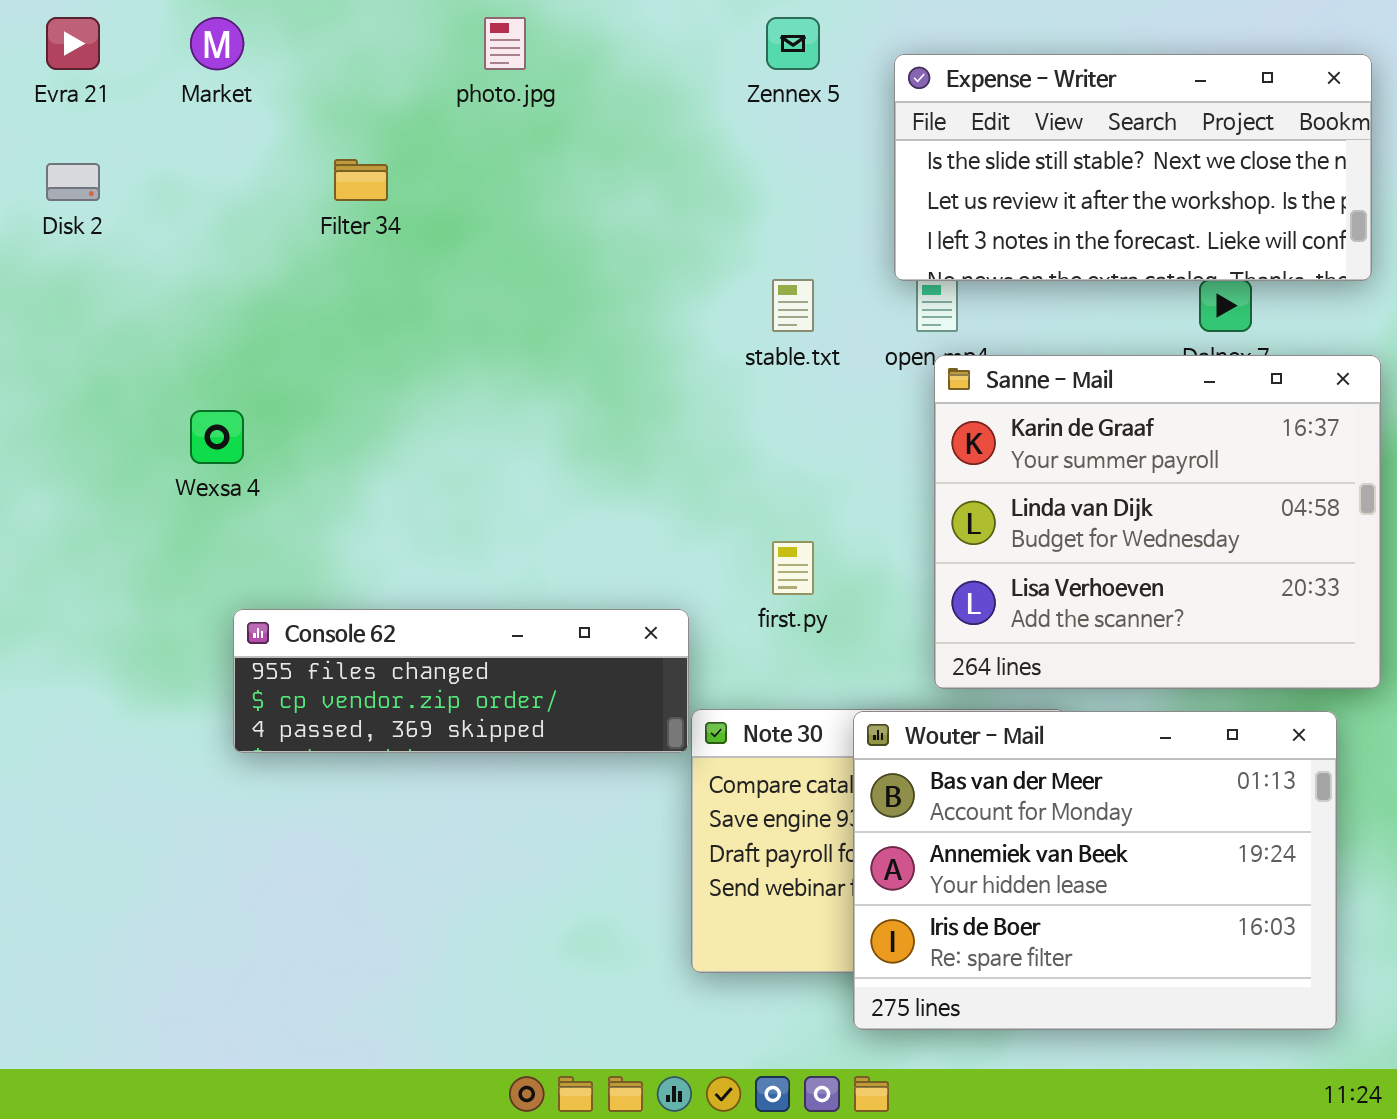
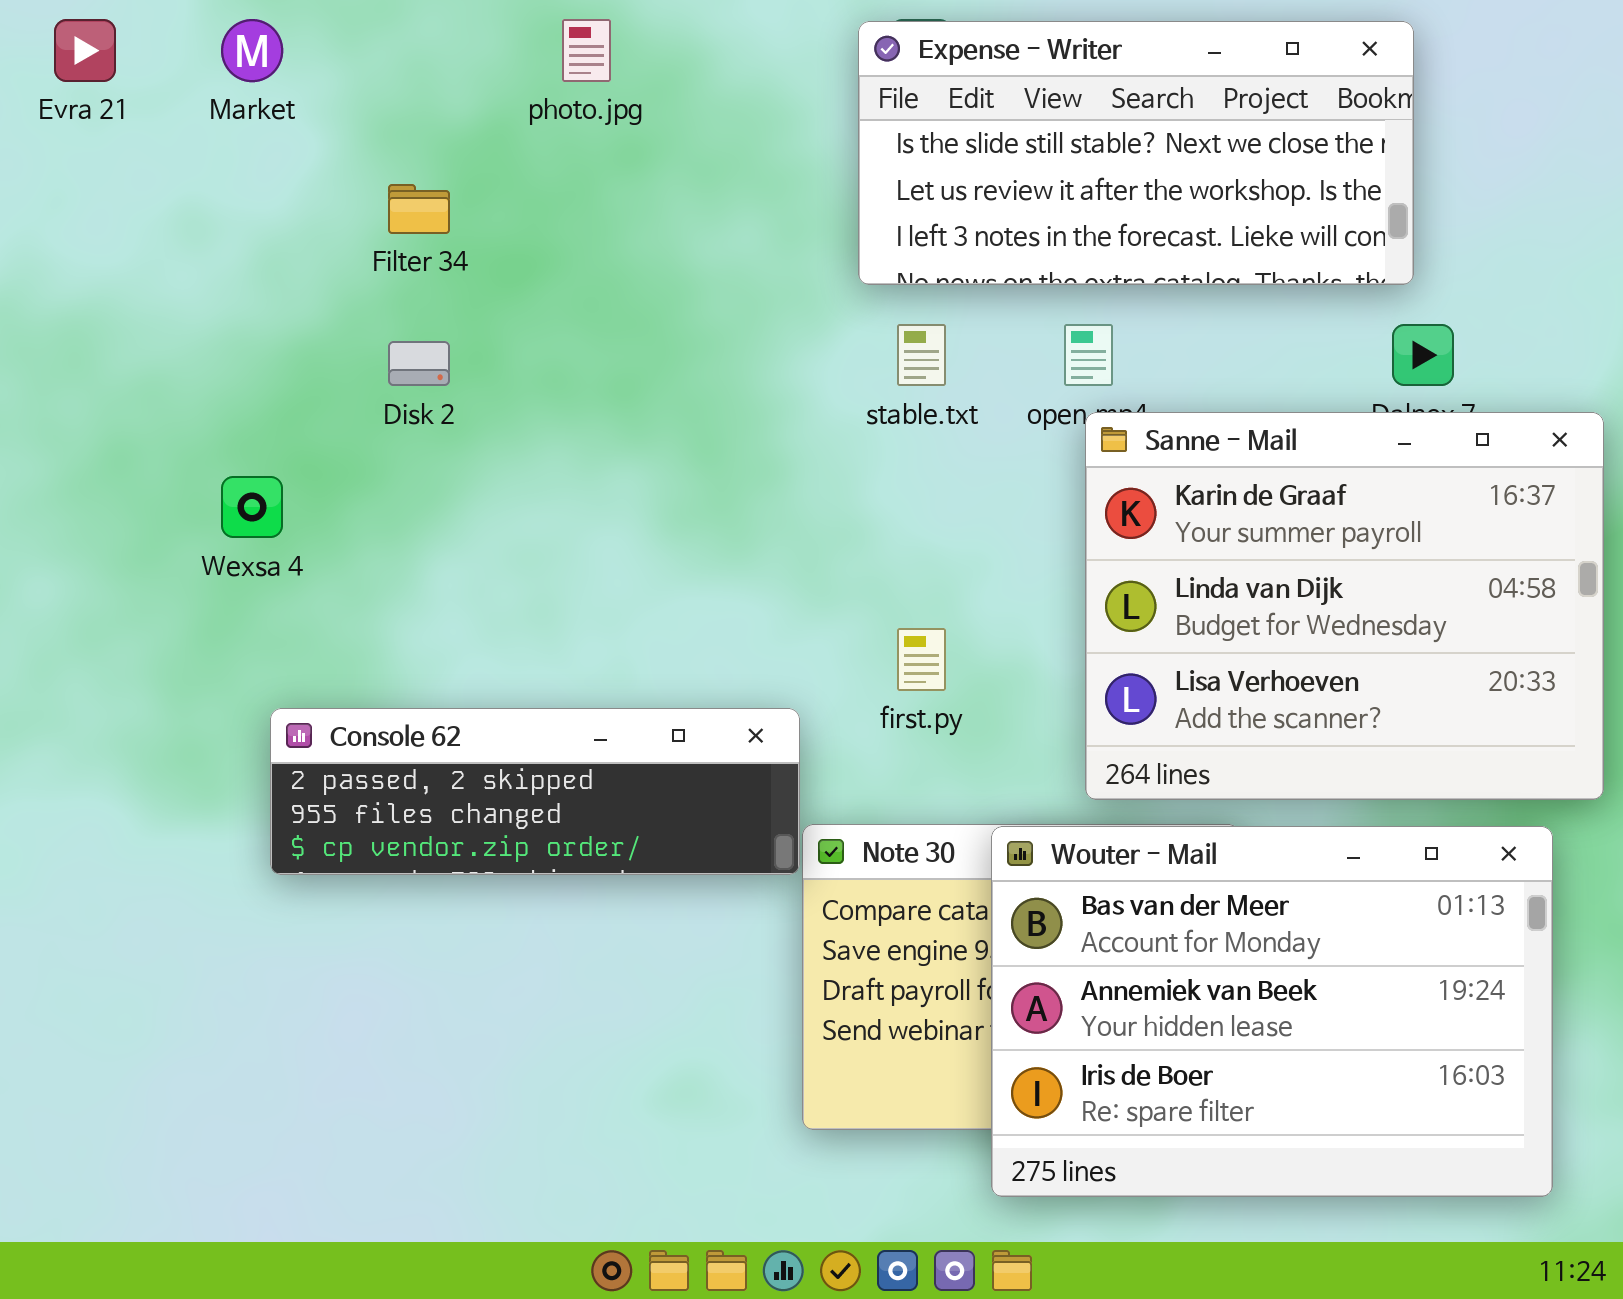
Expense - Writer: [894,54,1372,281] -> [858,21,1414,285], moved
Disk 2: [46,163,100,201] -> [388,341,450,386], moved
Console 62: [233,609,689,753] -> [270,708,800,875], scrolled up 1 row

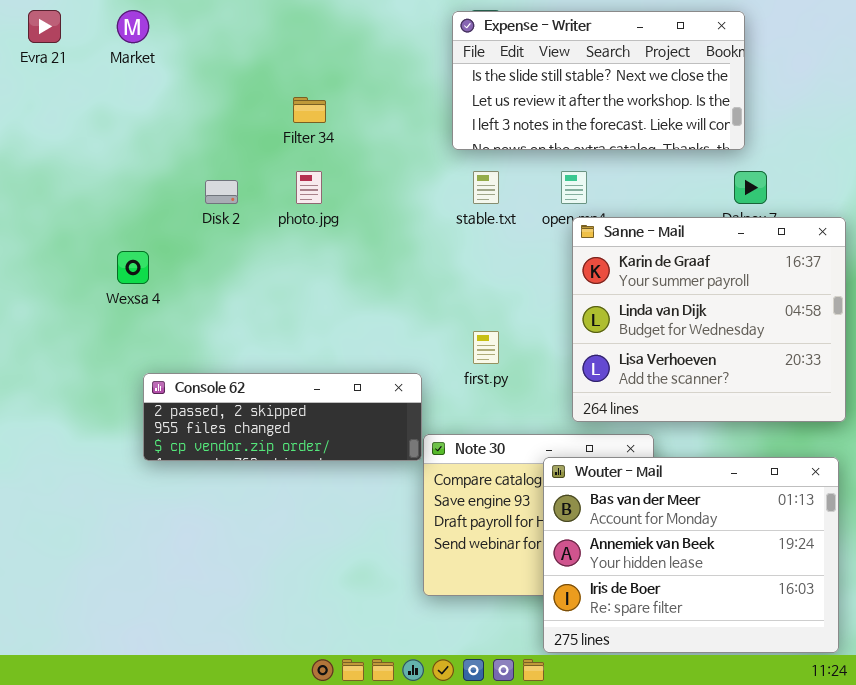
photo.jpg: [562,19,611,82] -> [296,171,322,204], moved
Filter 34: [388,184,450,234] -> [293,97,326,123], moved
Wouter - Mail: [991,826,1553,1197] -> [543,457,839,653], moved

